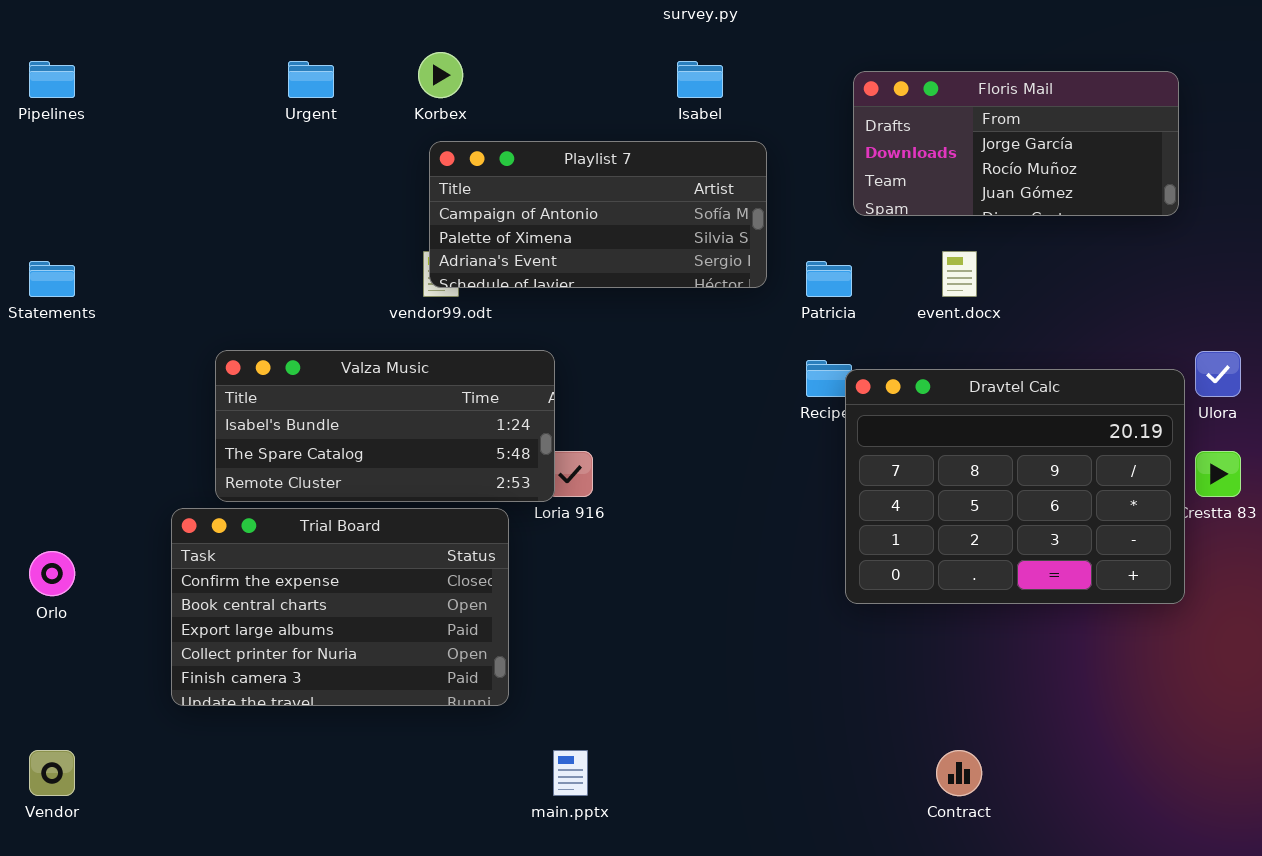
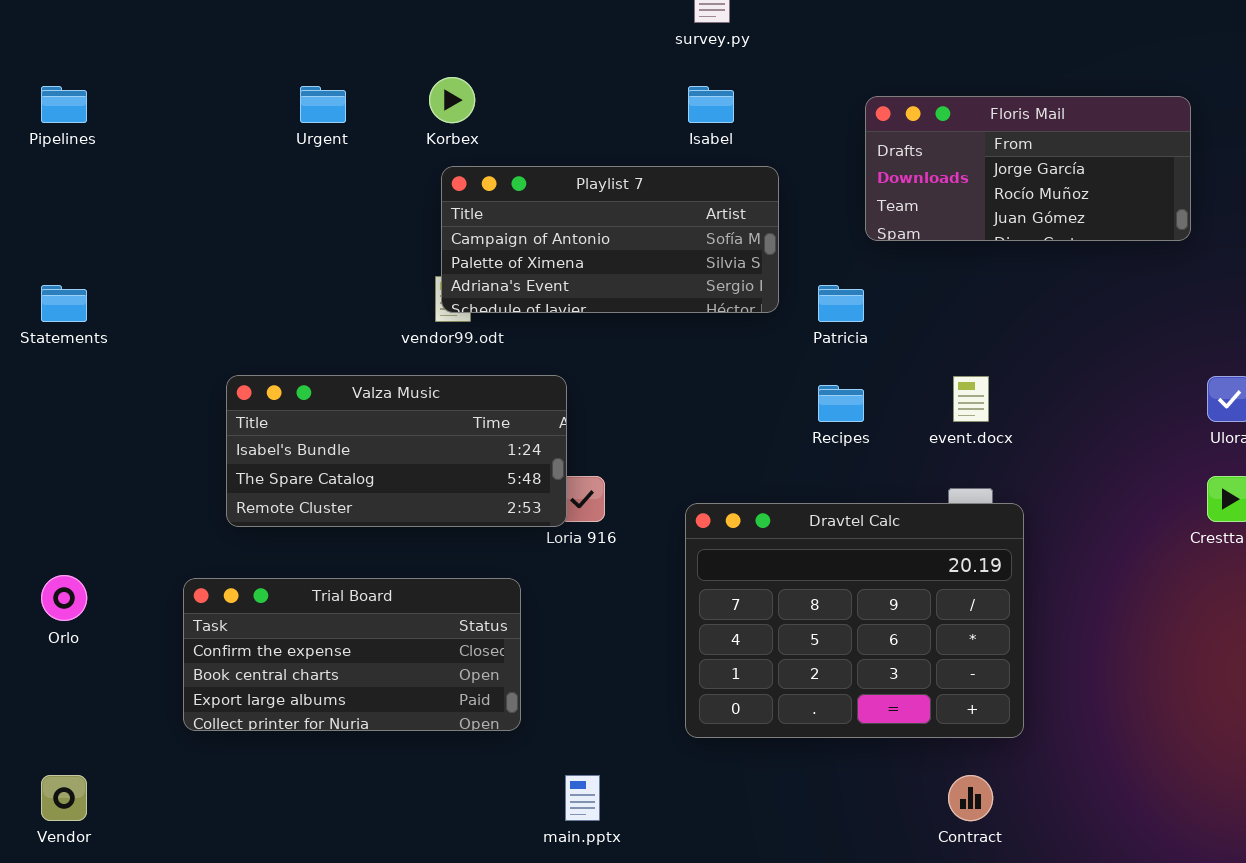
event.docx: [942,251,977,297] -> [953,376,989,422], moved
Dravtel Calc: [845,369,1185,604] -> [685,503,1024,738], moved
Trial Board: [171,508,509,706] -> [183,578,521,731], resized

